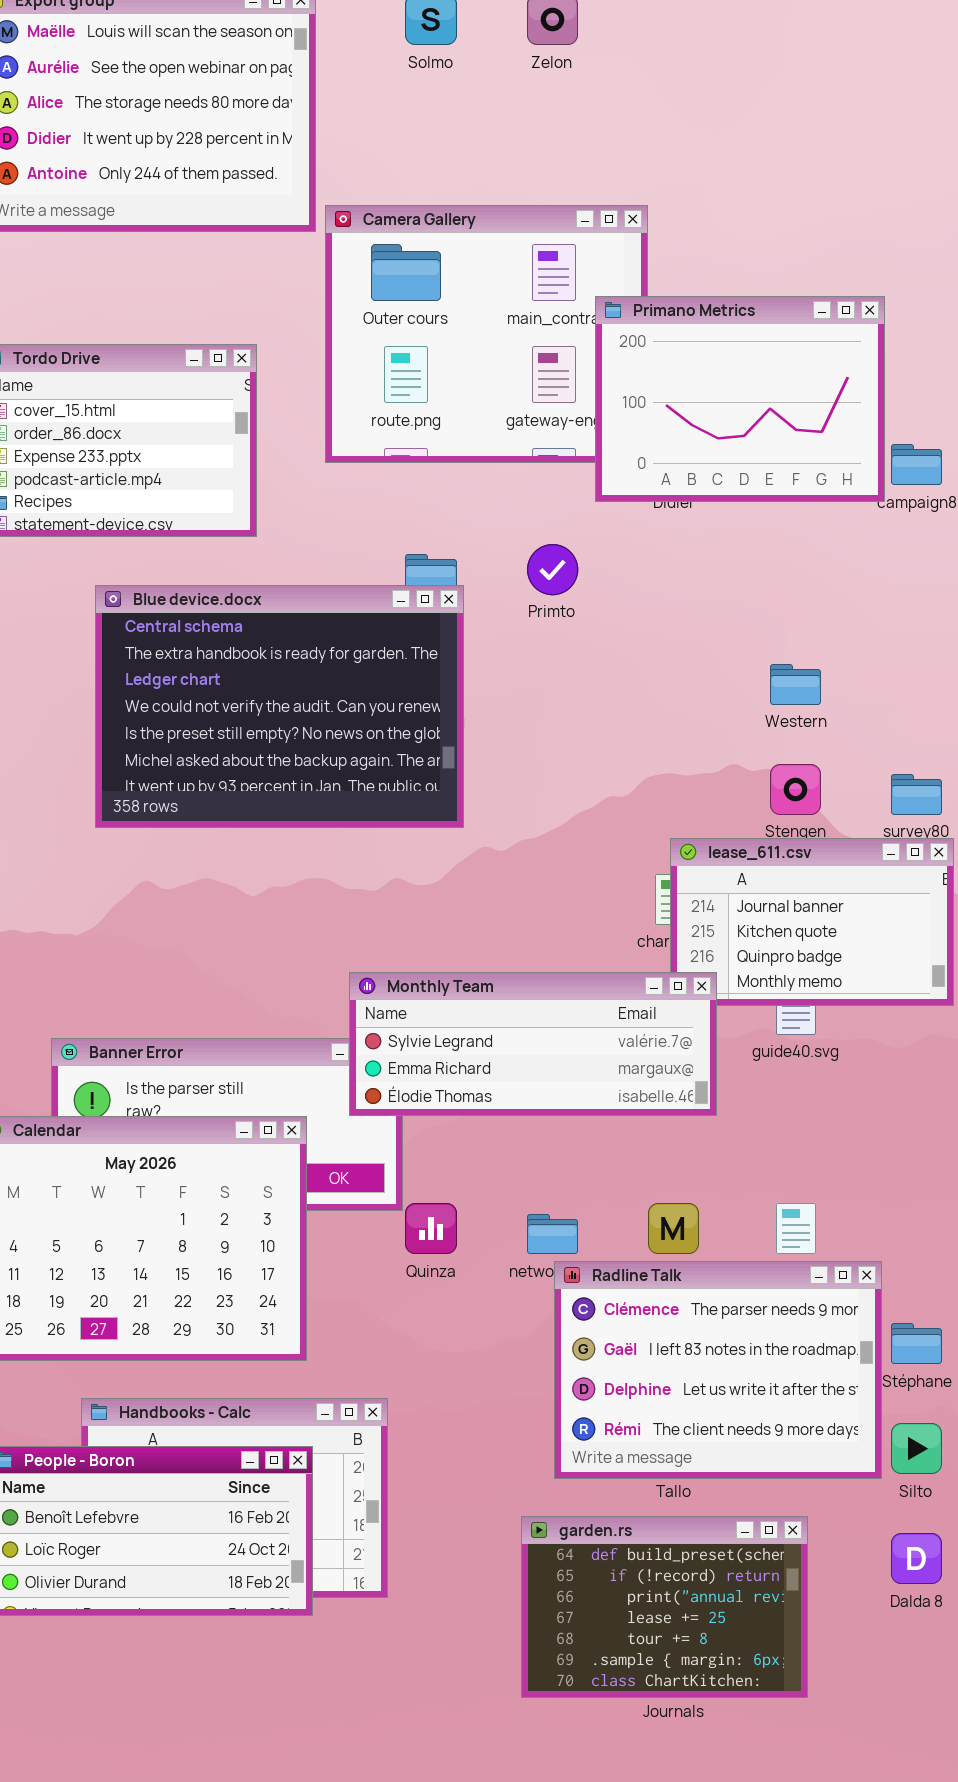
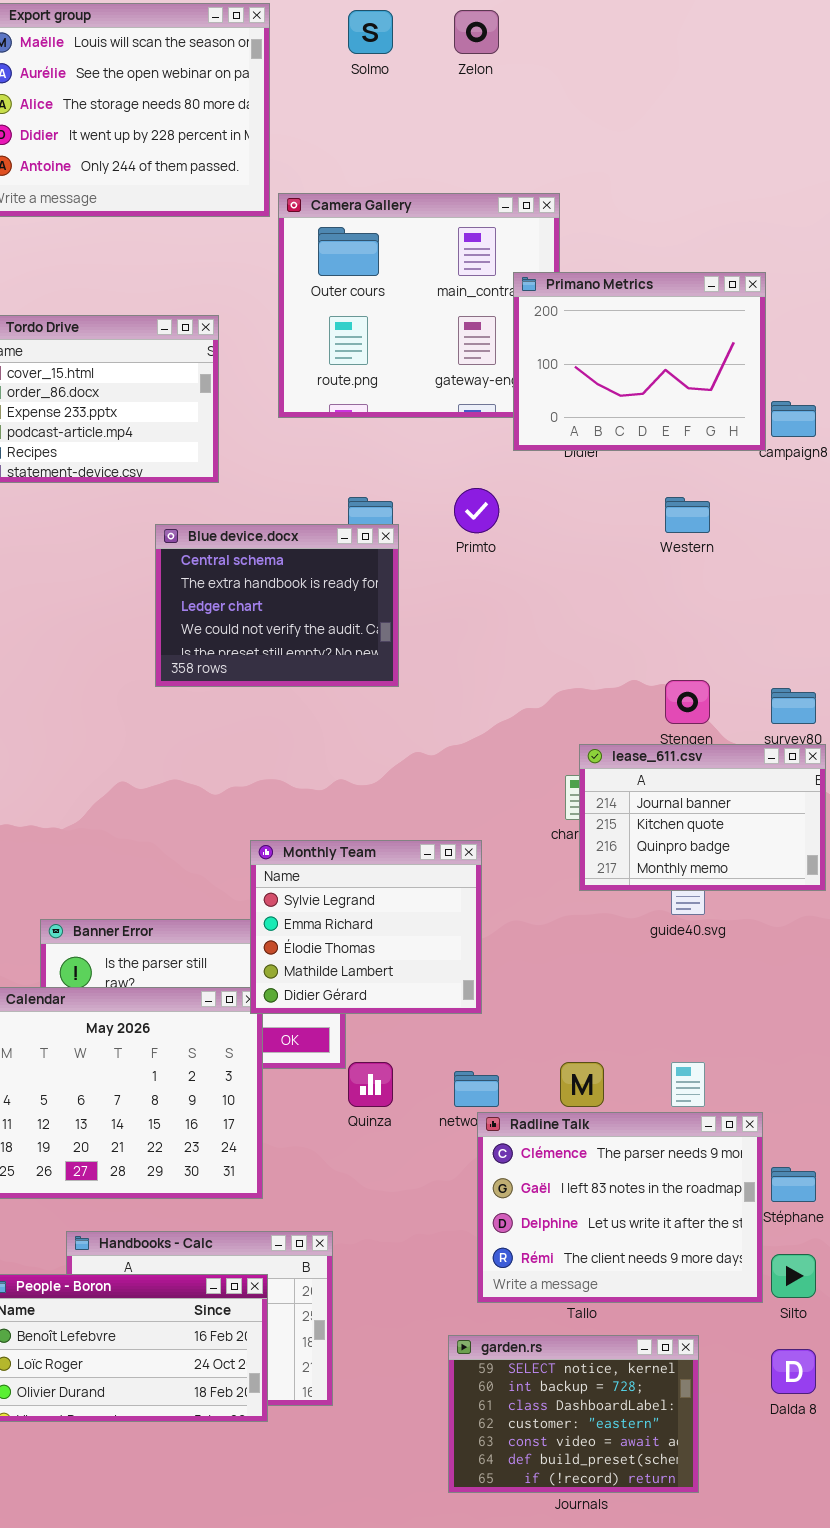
Blue device.docx: [95,585,464,828] -> [155,524,399,687], resized
Western: [770,664,821,705] -> [665,497,710,533], moved
Monthly Team: [349,972,717,1116] -> [250,840,482,1014], moved, resized
garden.rs: [521,1516,808,1698] -> [448,1335,699,1493], scrolled up 5 rows

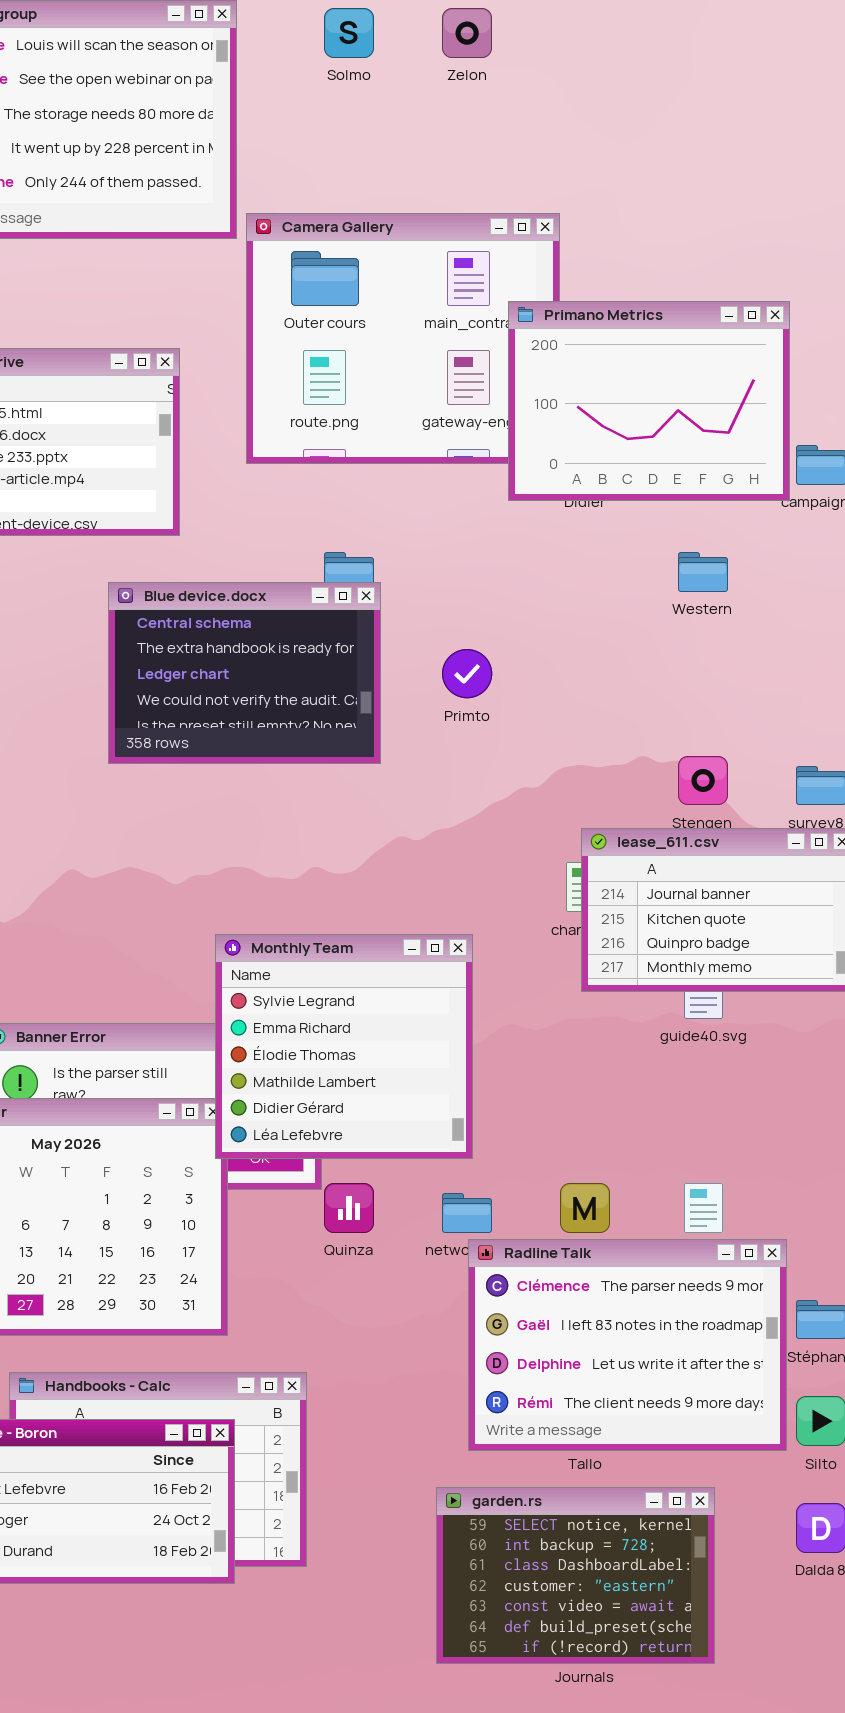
Primto: [454,488,499,533] -> [442,649,492,698], moved
Monthly Team: [250,840,482,1014] -> [215,934,473,1159], resized

